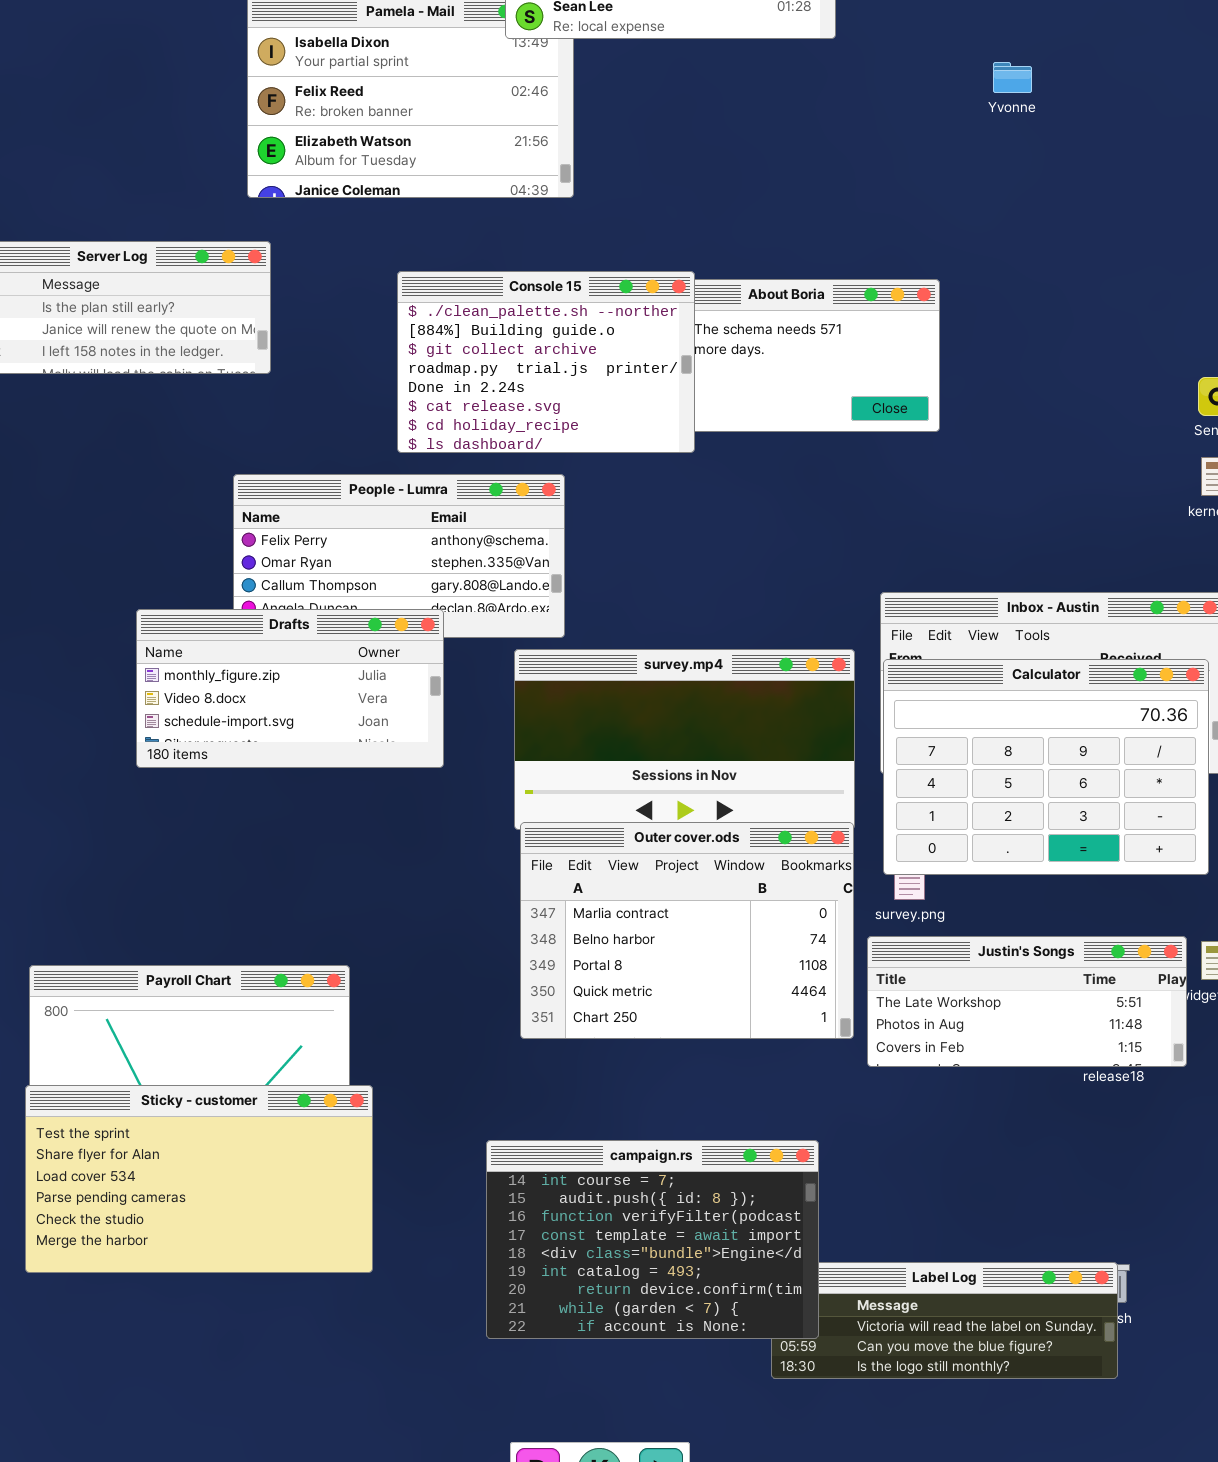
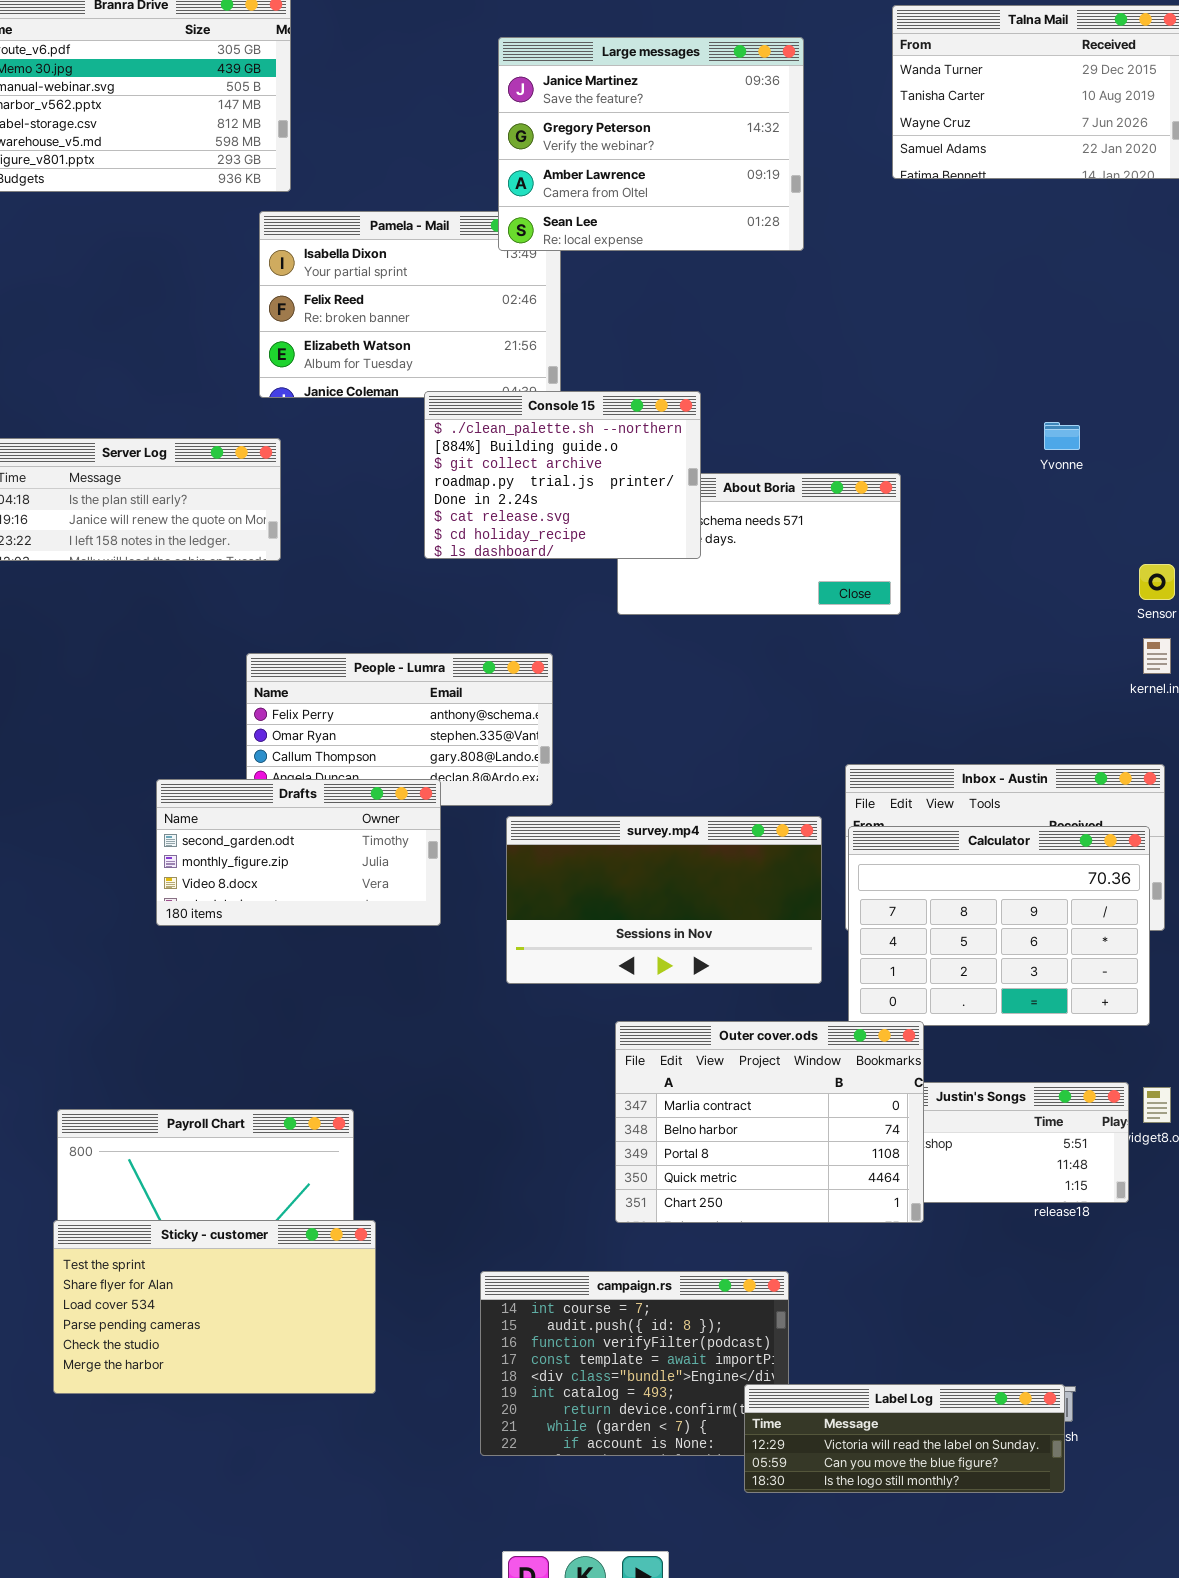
Yvonne: [993,62,1032,93] -> [1044,422,1080,450], moved
Console 15: [397,271,695,453] -> [424,391,701,559], moved
Drafts: [136,609,444,768] -> [156,779,441,926], scrolled up 1 row
Outer cover.ods: [520,822,854,1039] -> [615,1021,924,1223], moved
Label Log: [771,1262,1118,1379] -> [744,1384,1065,1493], raised

